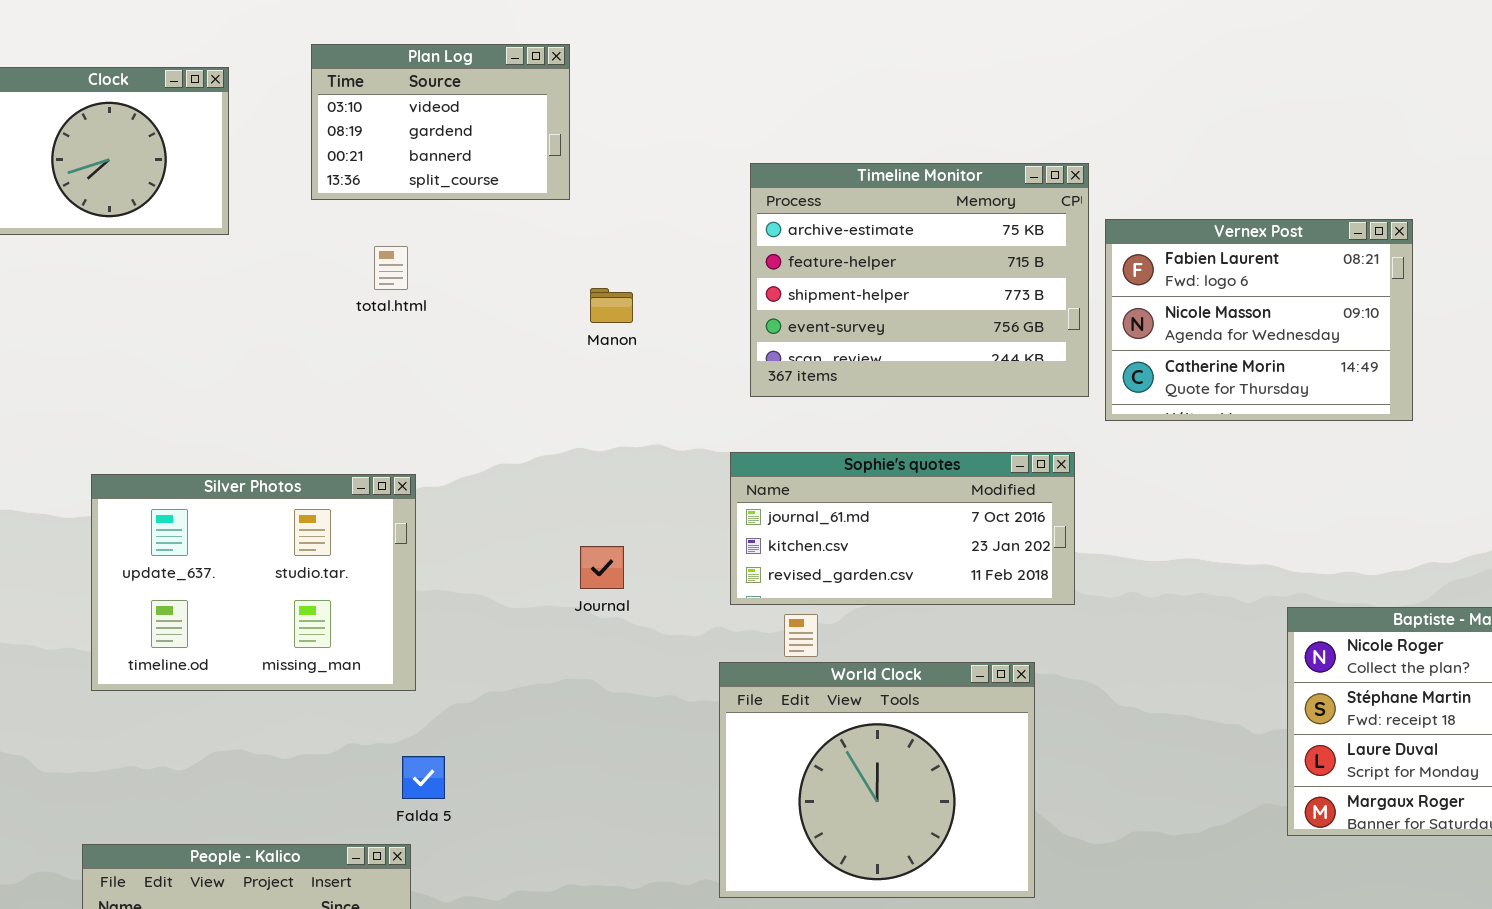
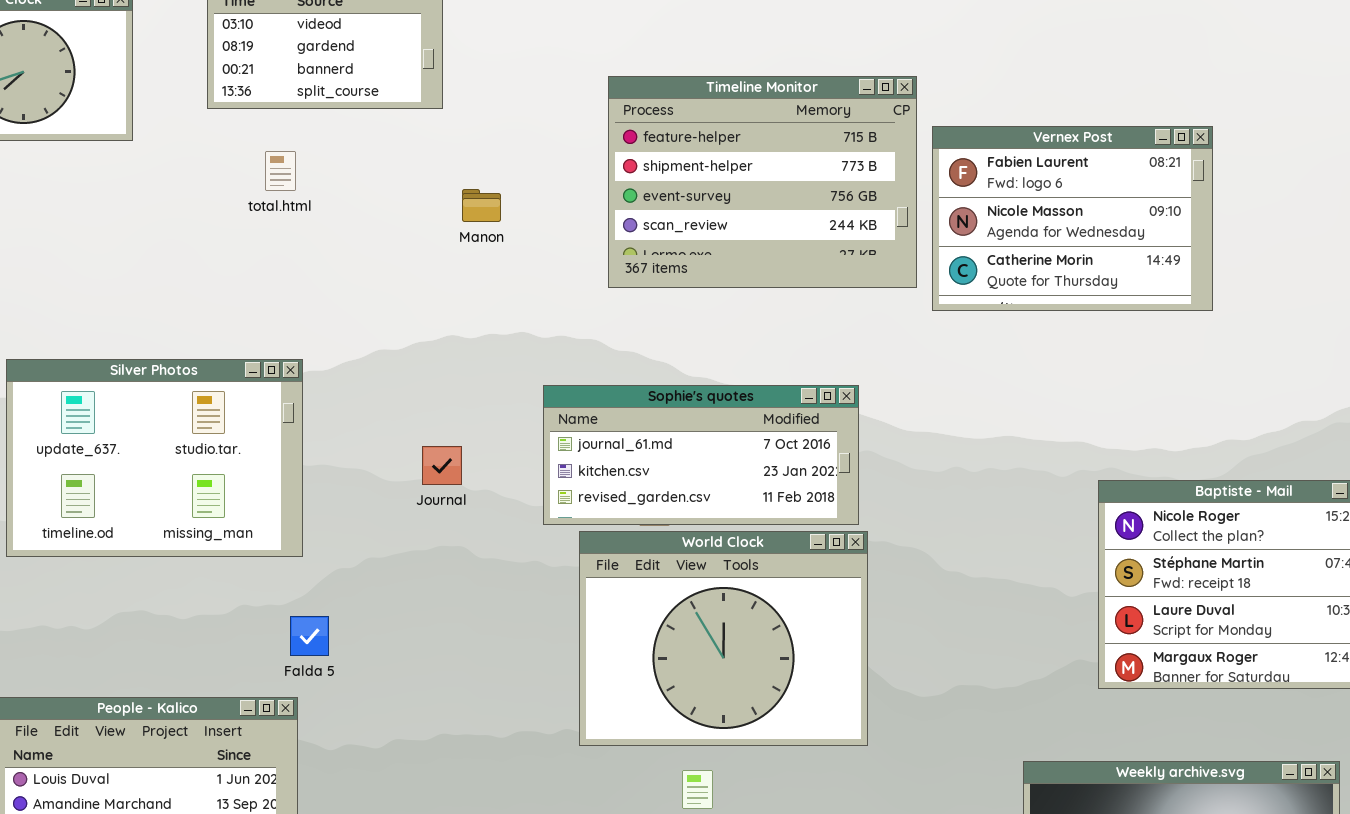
Timeline Monitor: [750,163,1089,397] -> [608,76,917,288], scrolled down 1 row
Sophie's quotes: [730,452,1075,605] -> [543,385,859,525], moved
Journal: [580,546,624,589] -> [422,446,462,485], moved

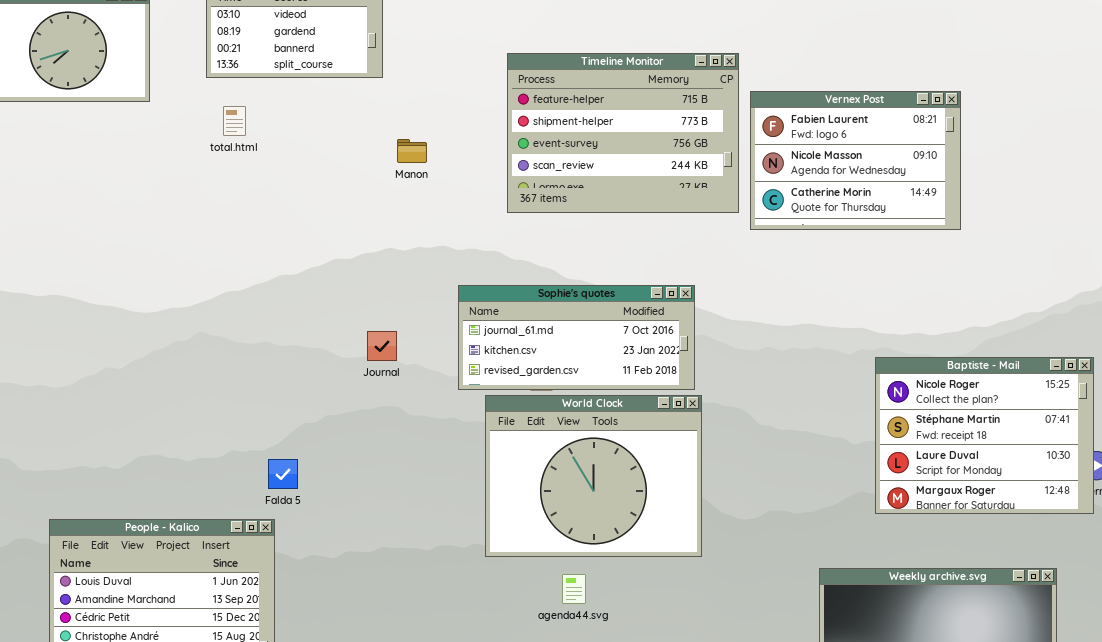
total.html: [265,151,296,191] -> [223,106,246,136], moved
Silver Photos: [6,359,303,557] -> none, closed

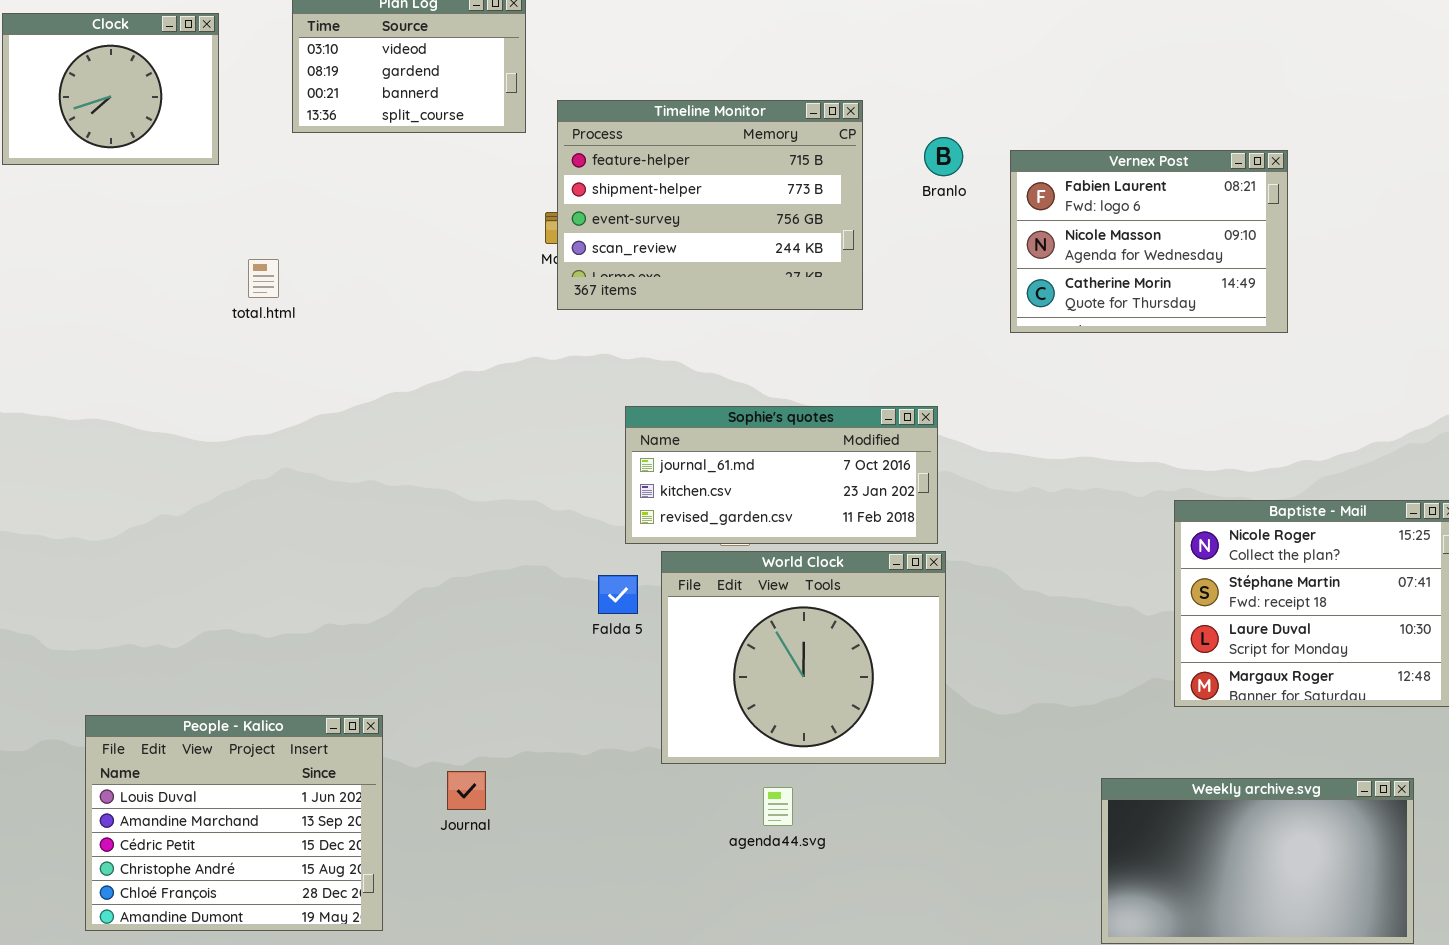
Timeline Monitor: [507,53,739,213] -> [557,100,863,310], moved
total.html: [223,106,246,136] -> [248,259,279,298], moved
Journal: [367,331,397,361] -> [447,771,486,810], moved
Falda 5: [268,459,298,489] -> [598,575,638,614], moved

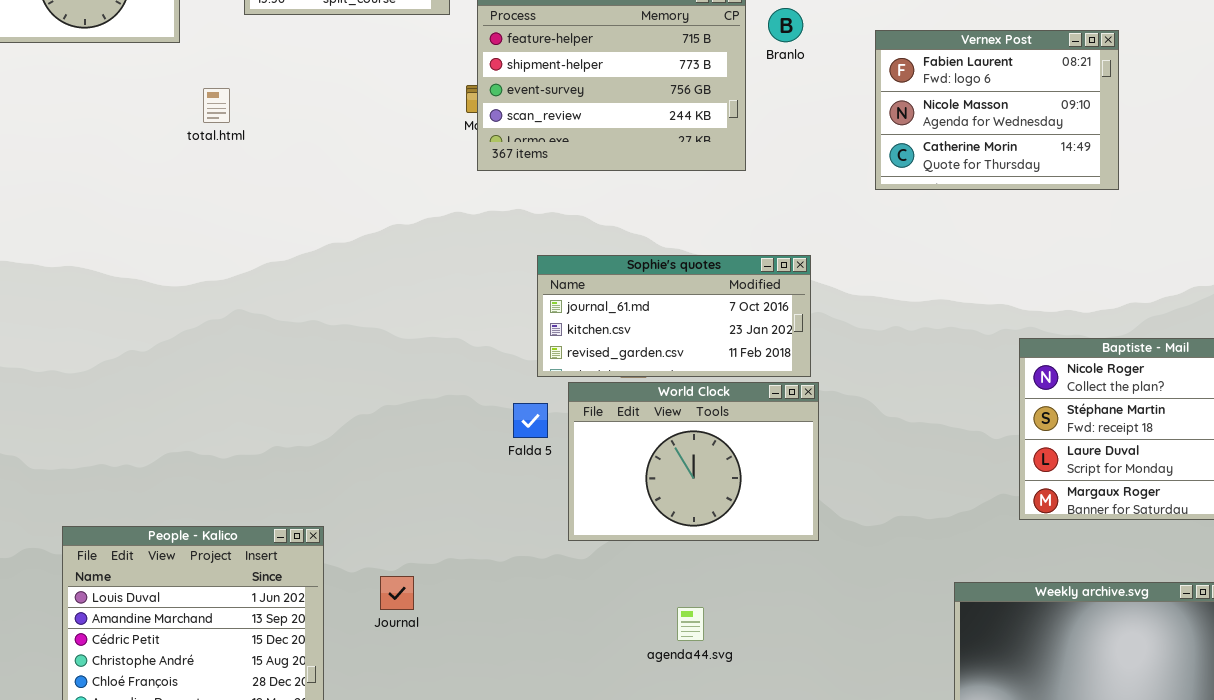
Branlo: [924,137,963,176] -> [768,8,803,42], moved
total.html: [248,259,279,298] -> [203,88,230,123], moved
World Clock: [661,551,946,764] -> [568,382,819,541], resized
agenda44.svg: [763,787,793,826] -> [677,607,704,641], moved

